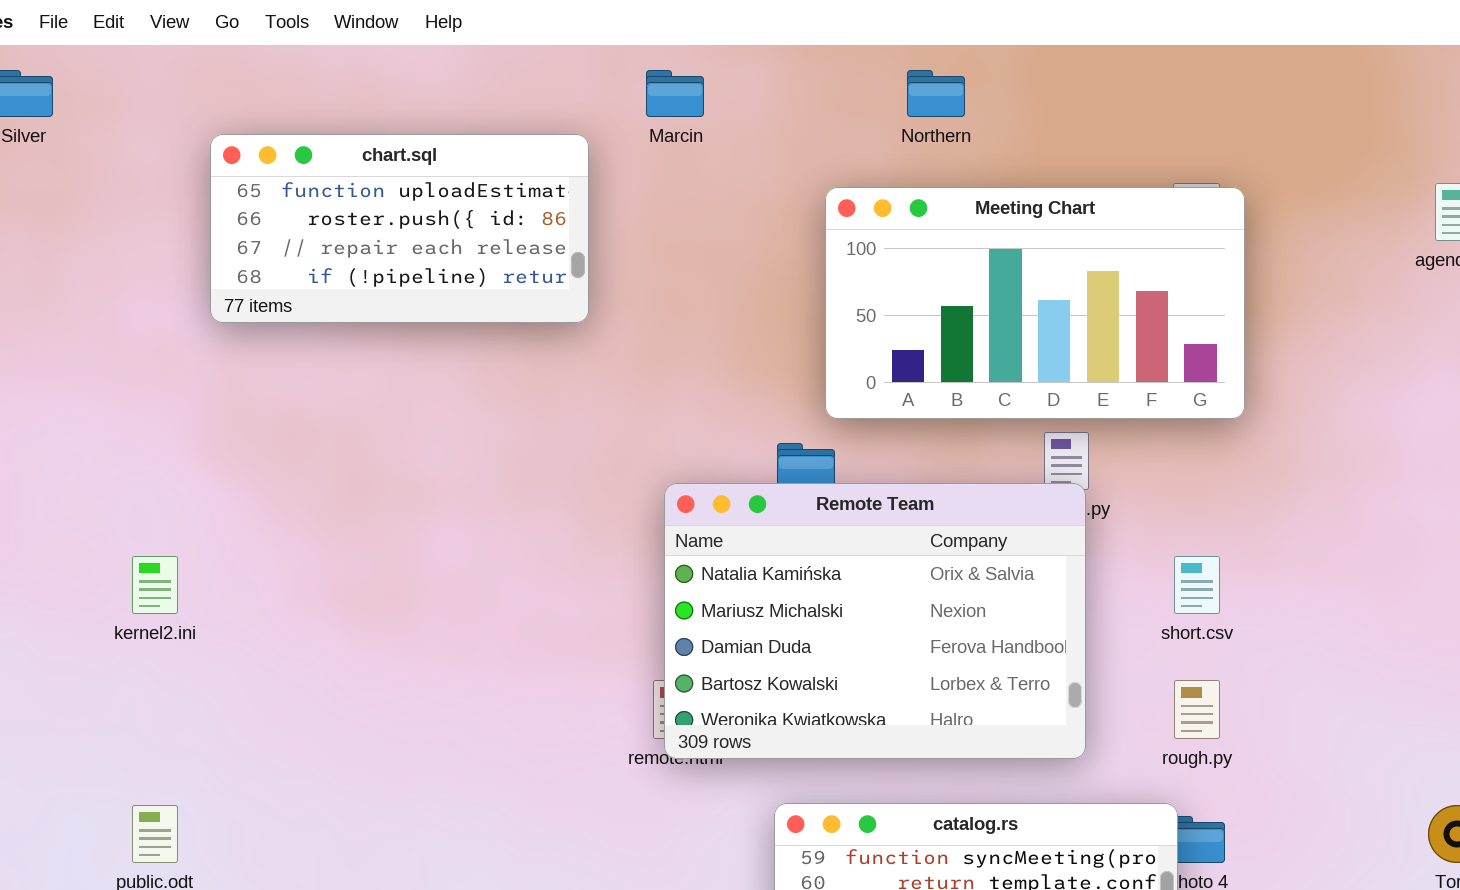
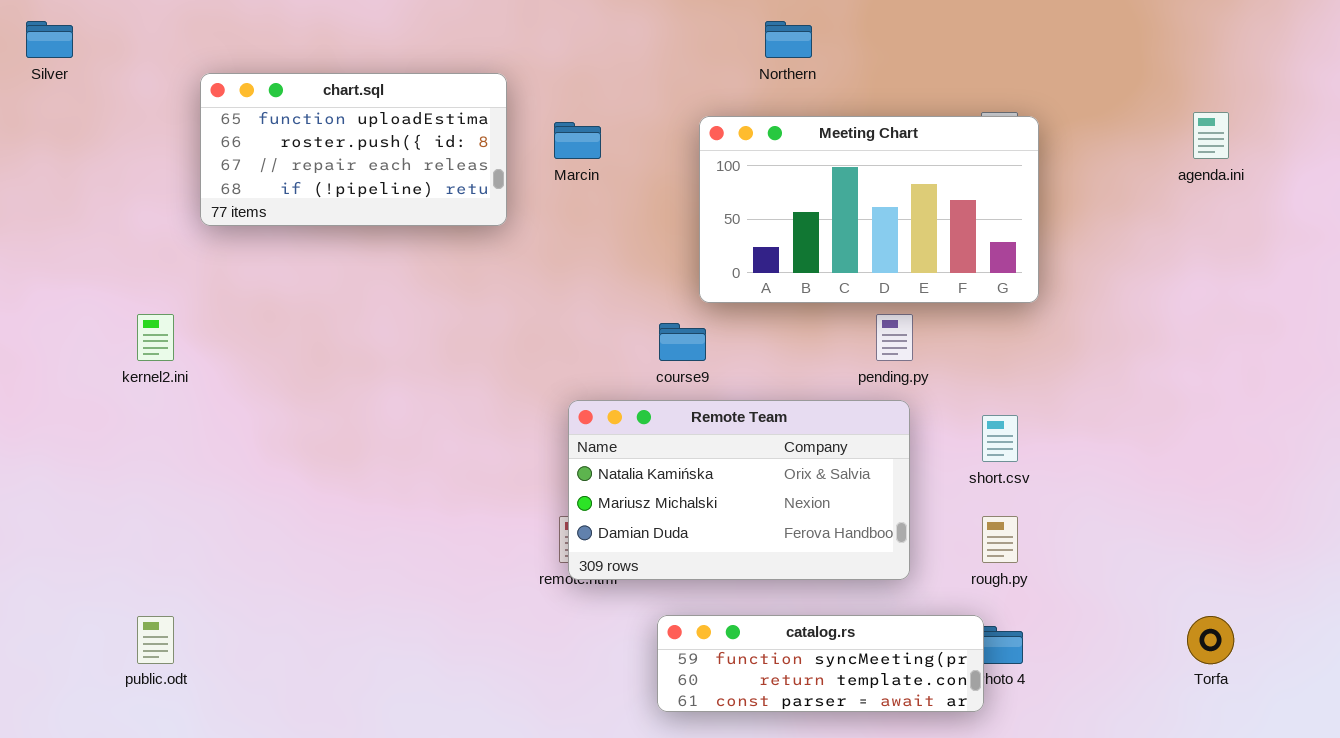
Marcin: [646,70,704,117] -> [554,122,601,159], moved
Remote Team: [664,483,1086,759] -> [568,400,910,580], resized
kernel2.ini: [132,556,178,614] -> [137,314,174,361], moved

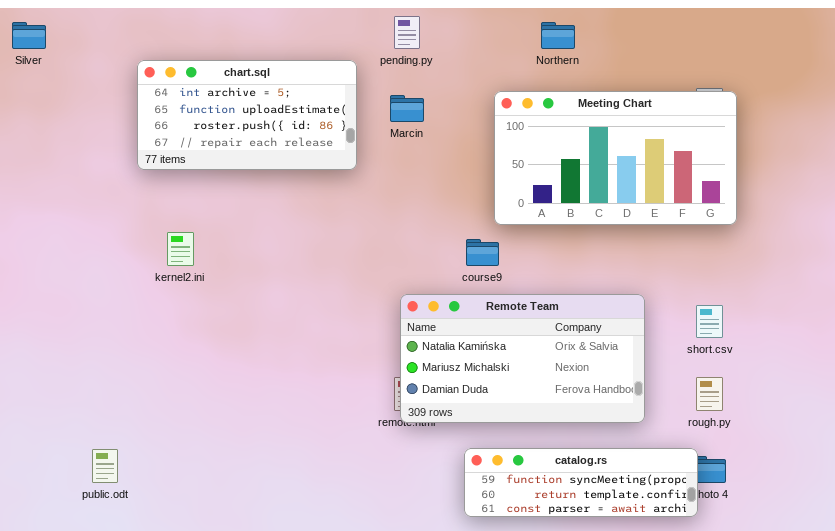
chart.sql: [200,73,507,226] -> [137,60,357,170], scrolled up 1 row
kernel2.ini: [137,314,174,361] -> [167,232,194,266], moved
pending.py: [876,314,913,361] -> [394,16,420,49], moved

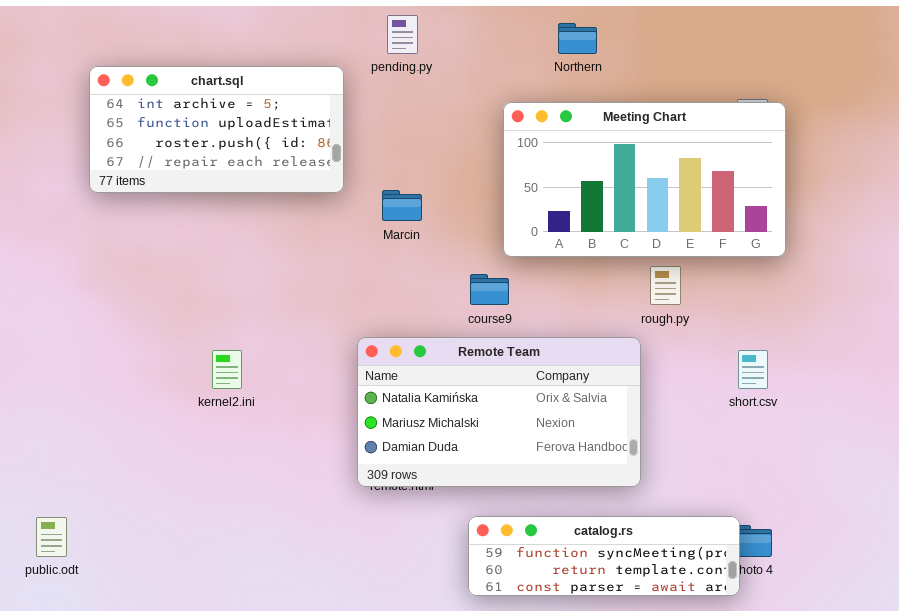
Marcin: [390,95,424,122] -> [382,190,422,221], moved
kernel2.ini: [167,232,194,266] -> [212,350,242,389], moved
Remote Team: [400,294,645,423] -> [357,337,641,487], moved
rough.py: [696,377,723,411] -> [650,266,681,305], moved

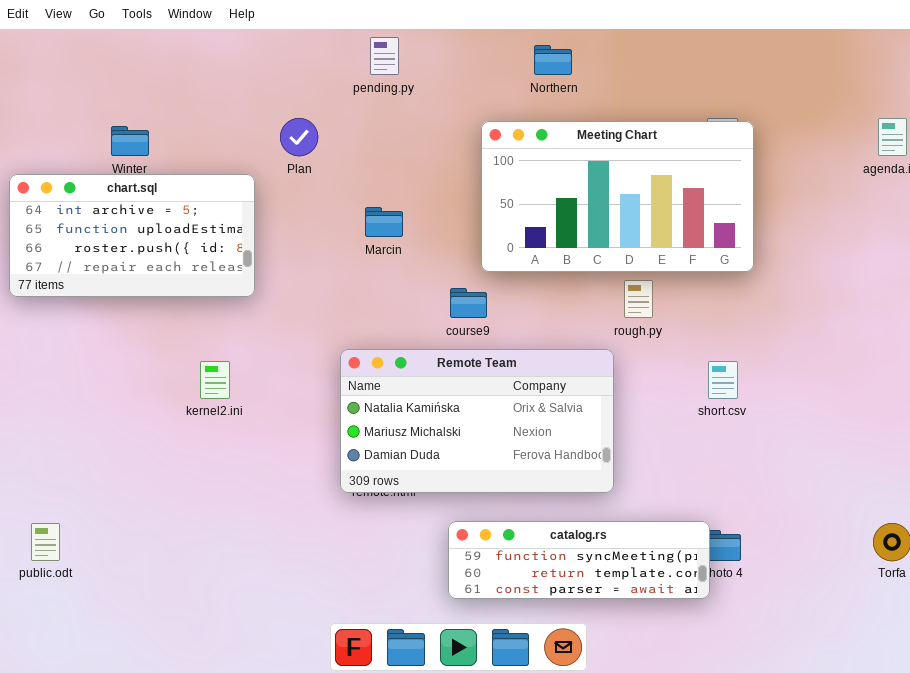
chart.sql: [89,66,344,193] -> [9,174,255,297], moved

